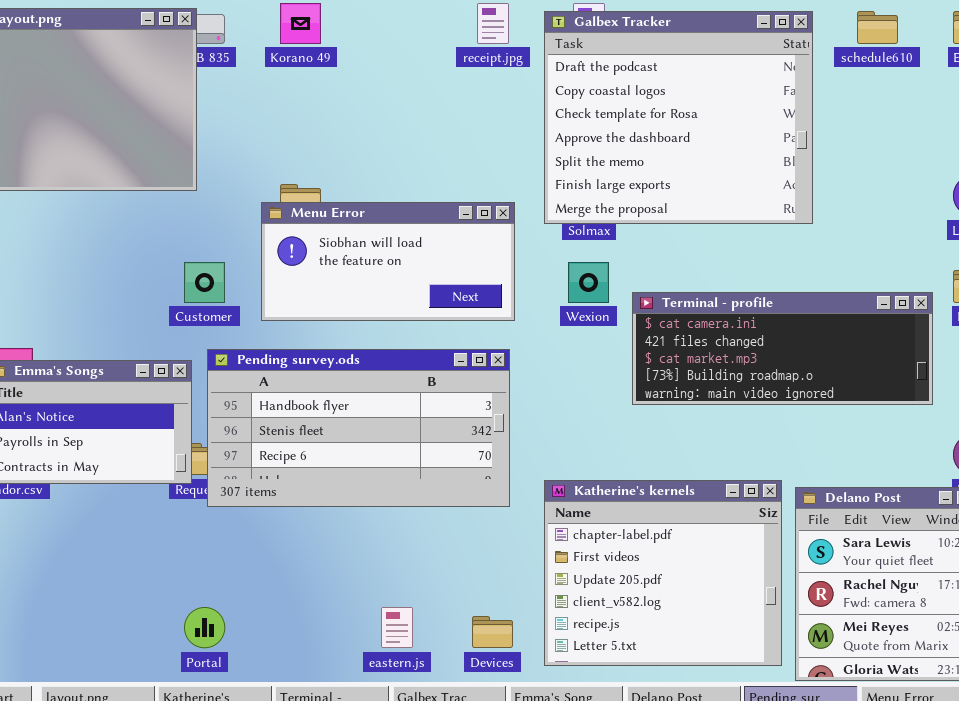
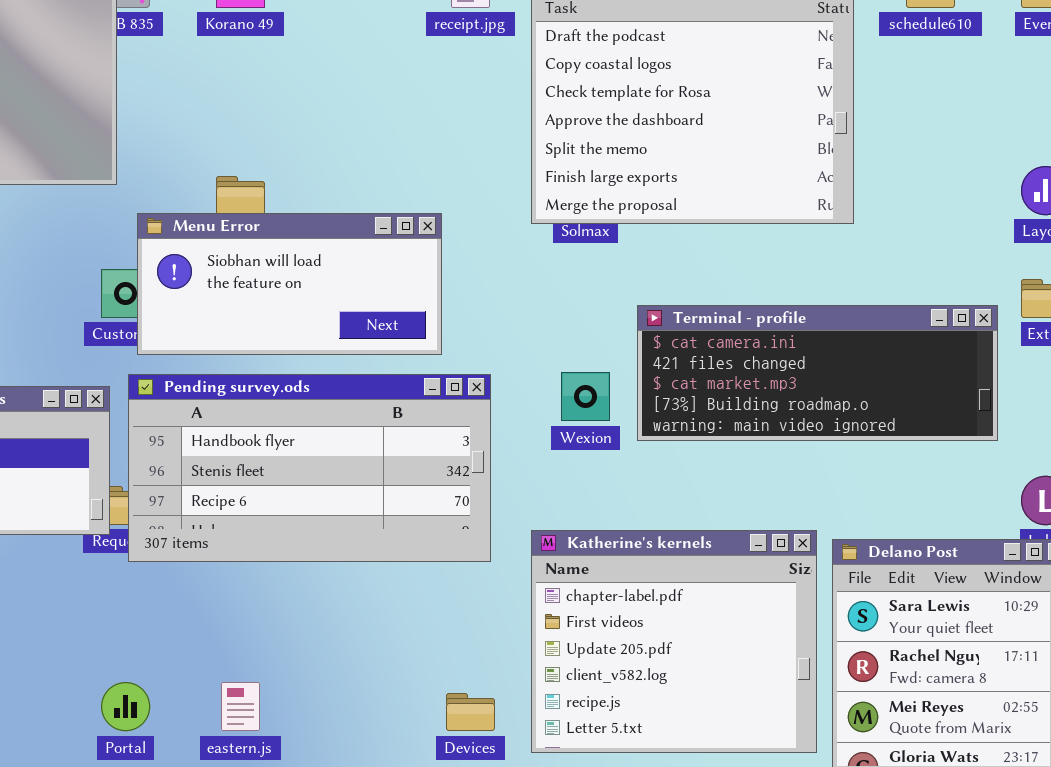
Menu Error: [261,202,515,321] -> [137,213,442,355], moved
Wexion: [568,262,609,303] -> [561,372,610,421], moved
eastern.js: [381,607,413,648] -> [221,682,260,731], moved

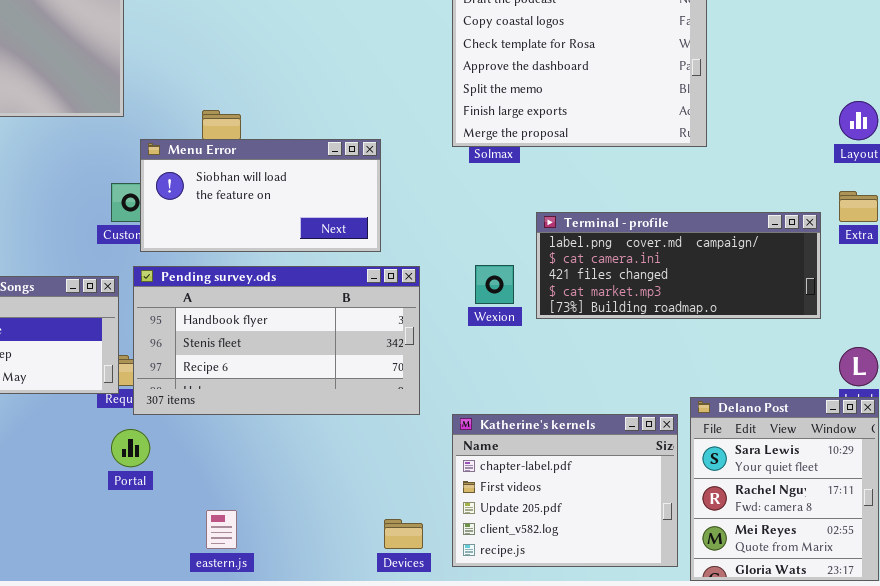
Terminal - profile: [637,305,998,441] -> [536,212,821,319], scrolled up 1 row
Katherine's kernels: [531,530,817,753] -> [452,414,678,567], resized
Portal: [101,682,150,731] -> [111,429,150,467], moved

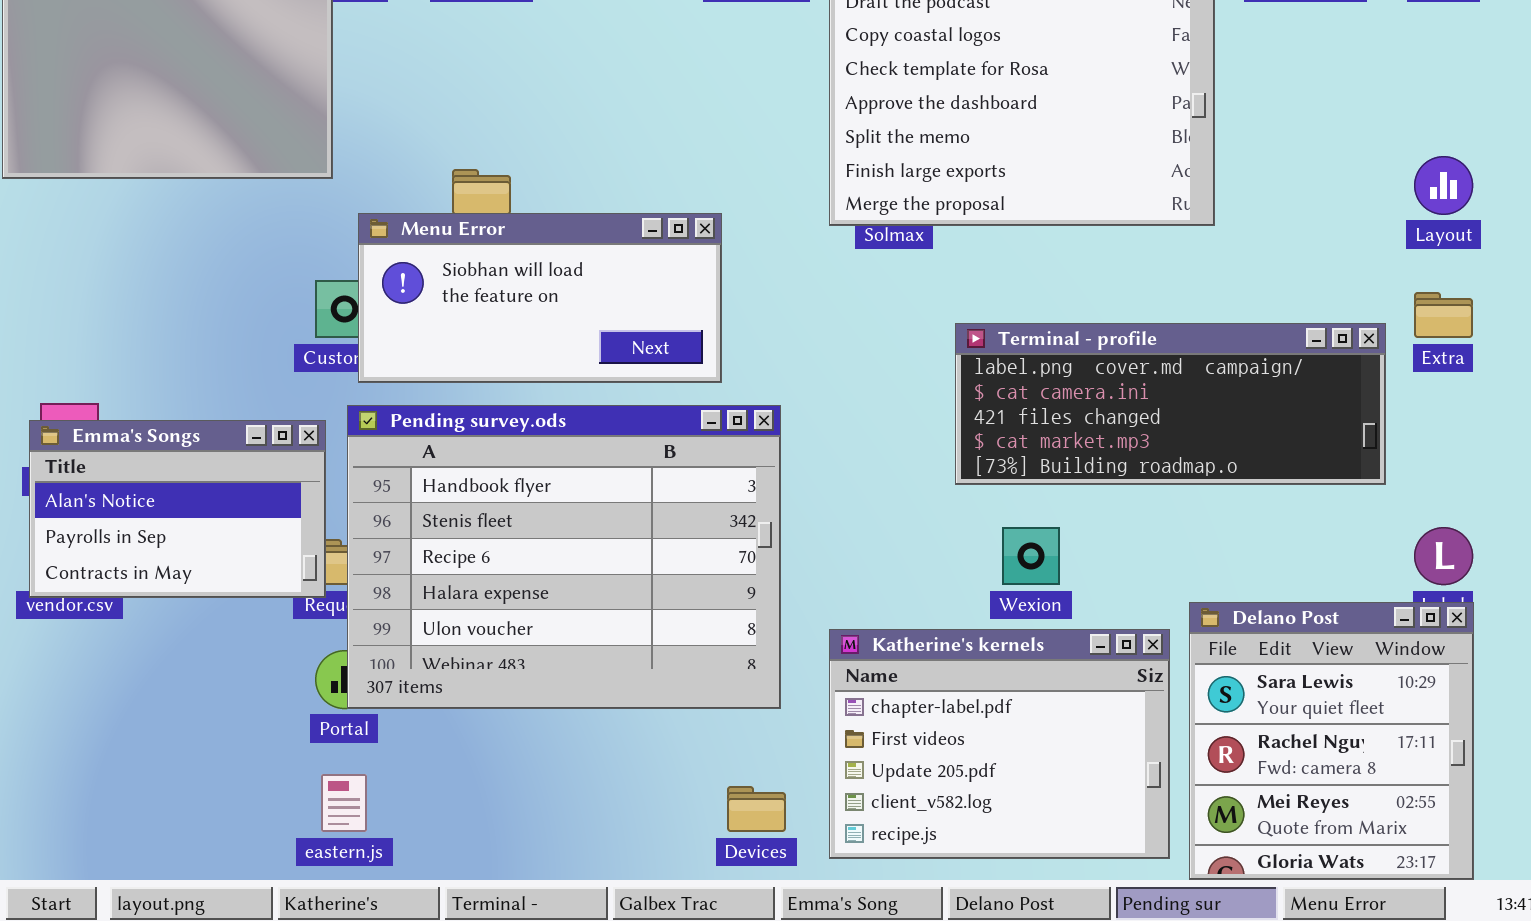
Wexion: [475,265,514,304] -> [1002,527,1060,585], moved
Pending survey.ods: [133,266,420,415] -> [347,405,781,709], resized
eastern.js: [206,510,237,549] -> [321,774,367,832], moved

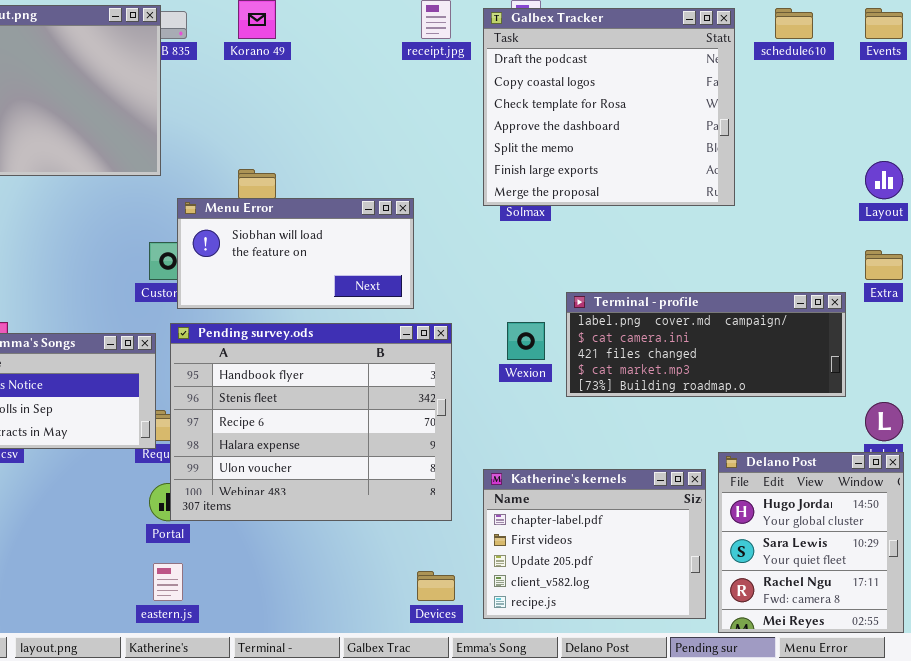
Terminal - profile: [955,323,1386,485] -> [566,292,846,397], moved
Wexion: [1002,527,1060,585] -> [507,322,545,360], moved
Delano Post: [1189,602,1474,880] -> [718,452,904,633], scrolled up 1 row

